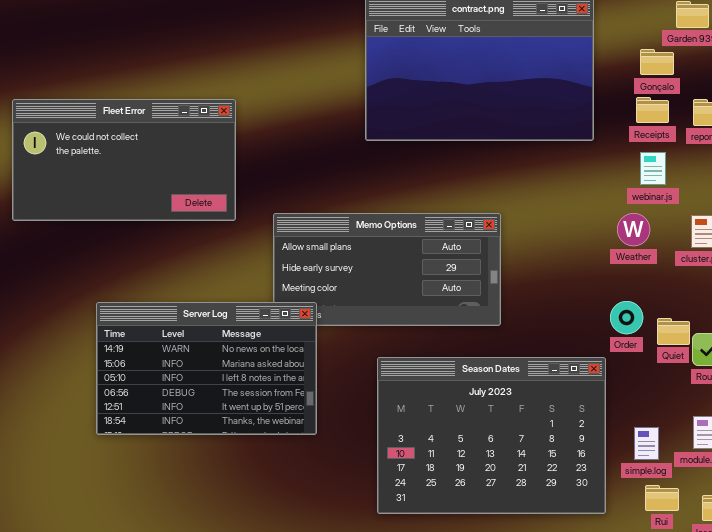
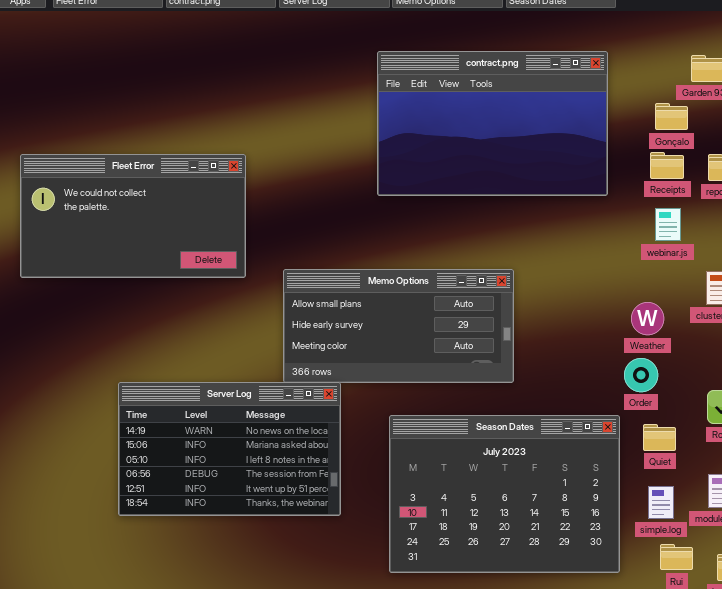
Weather: [617,213,650,246] -> [631,302,664,335], moved
Server Log: [96,302,317,435] -> [118,382,341,516], moved
Quiet: [657,318,690,345] -> [643,424,676,451], moved

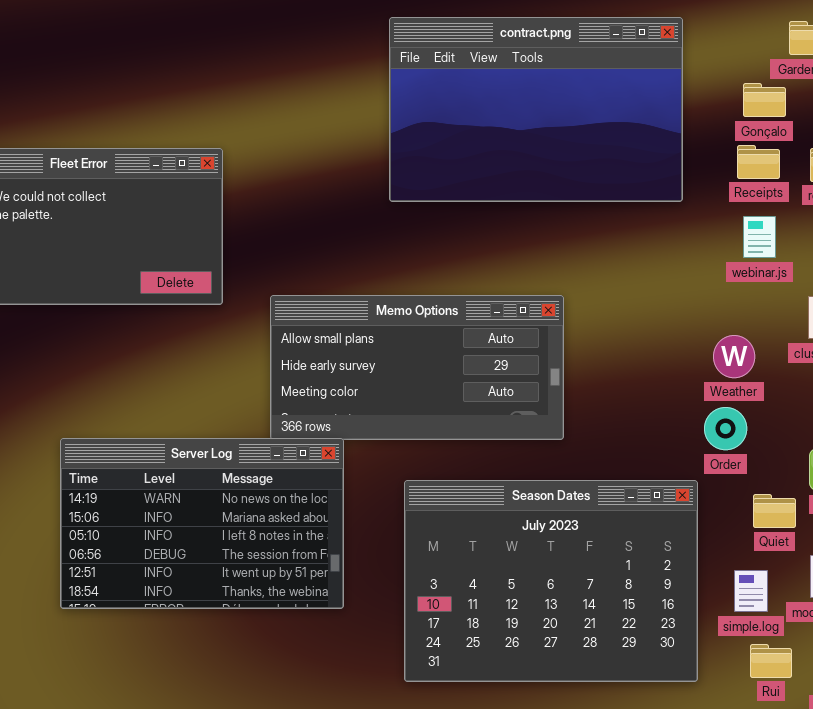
Quiet: [643,424,676,451] -> [753,494,796,528], moved

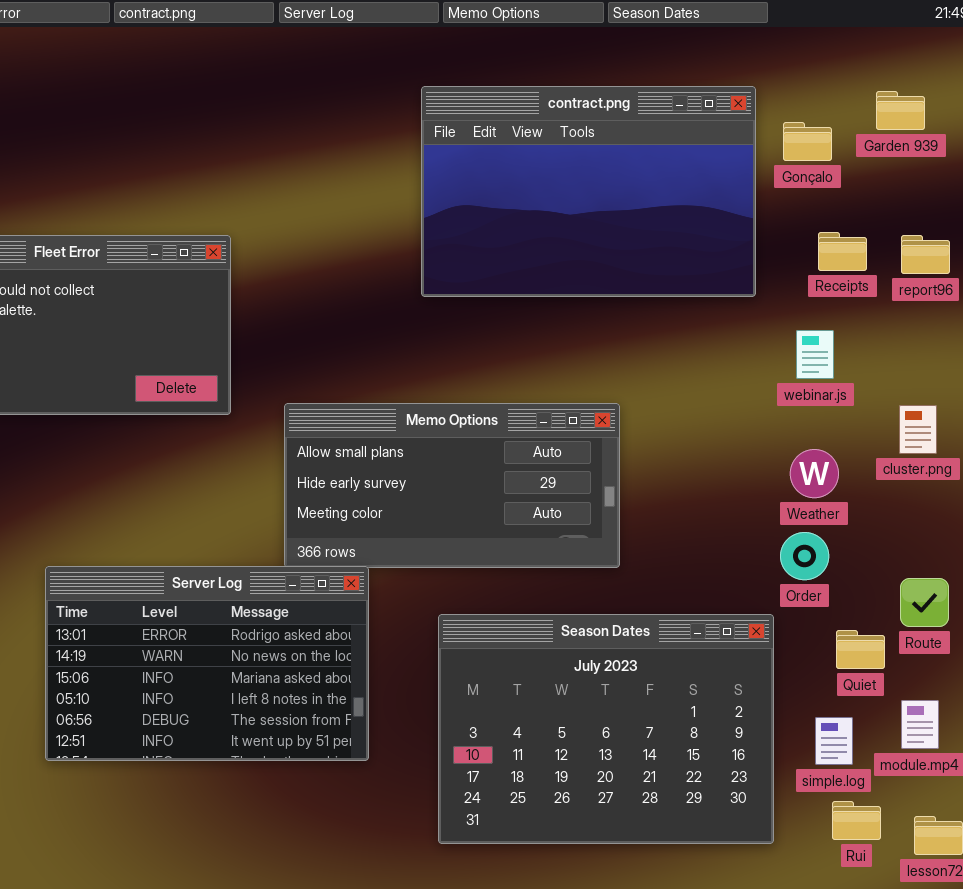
Gonçalo: [743,83,786,117] -> [783,122,832,161], moved
webinar.js: [743,216,776,258] -> [796,330,834,379], moved
Server Log: [60,438,344,609] -> [45,566,369,761], scrolled up 1 row

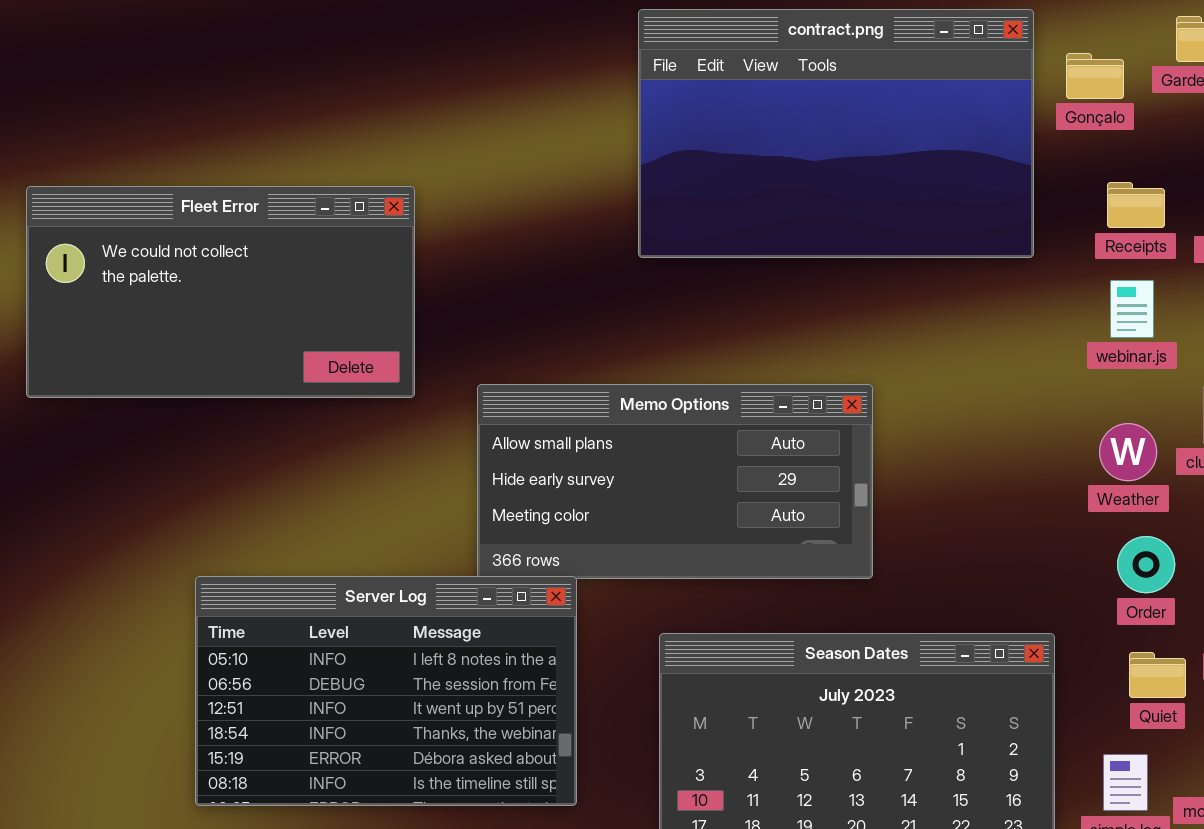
webinar.js: [796,330,834,379] -> [1110,280,1154,338], moved
Weather: [790,449,839,498] -> [1099,423,1157,481], moved
Order: [780,532,829,580] -> [1117,536,1175,593], moved
Server Log: [45,566,369,761] -> [195,576,577,806], scrolled down 3 rows

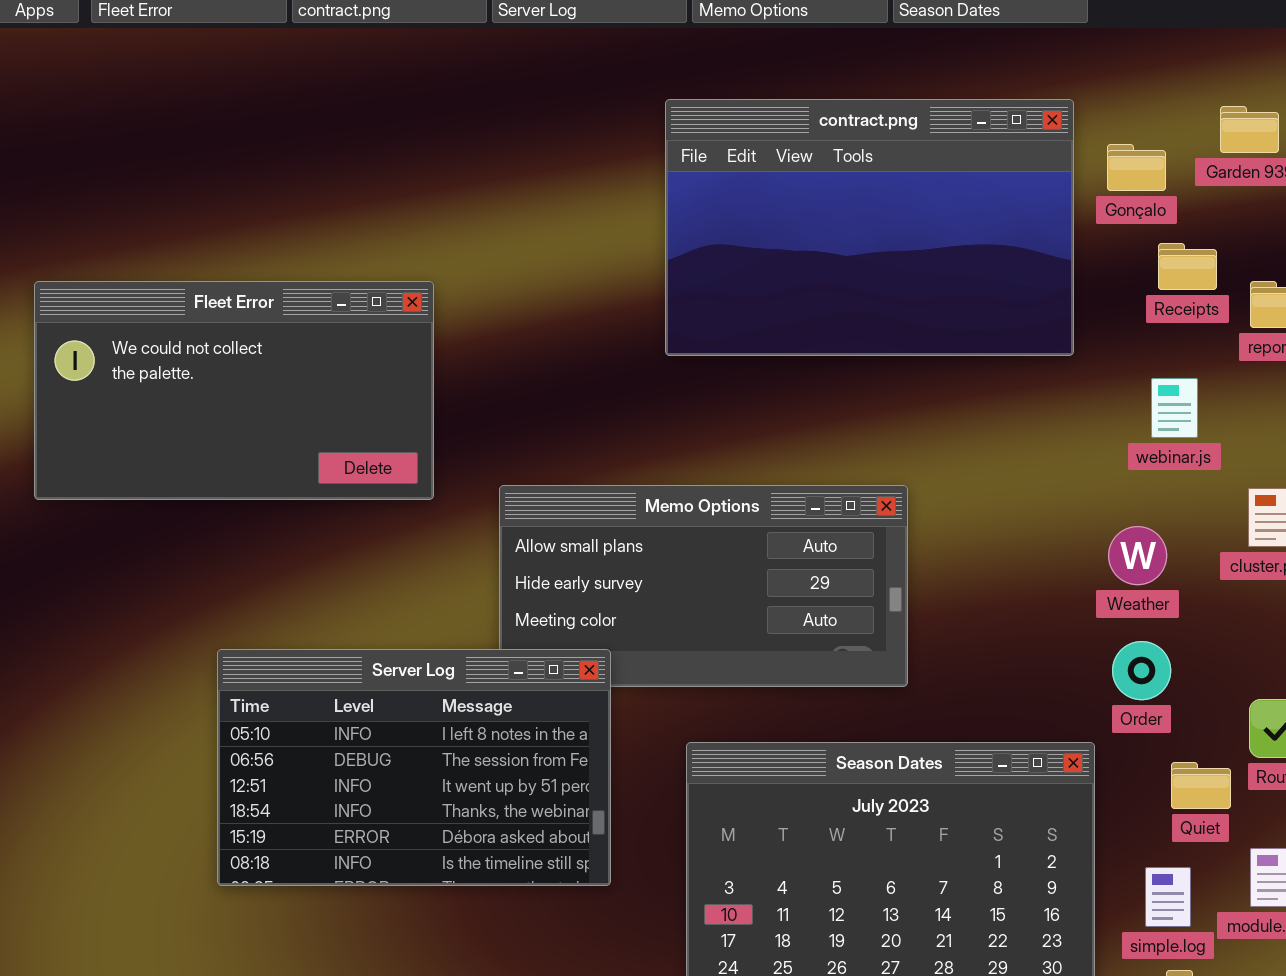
Receipts: [1107,182,1165,228] -> [1158,243,1217,290], moved
Weather: [1099,423,1157,481] -> [1108,526,1167,585], moved
Order: [1117,536,1175,593] -> [1112,641,1171,700], moved
Server Log: [195,576,577,806] -> [217,649,611,886], moved

